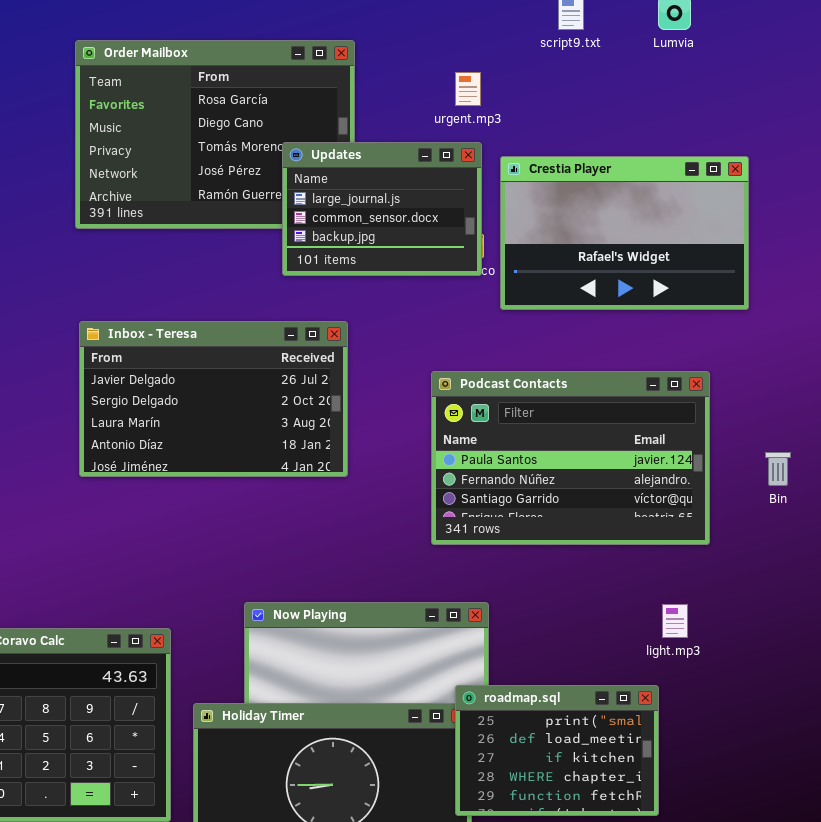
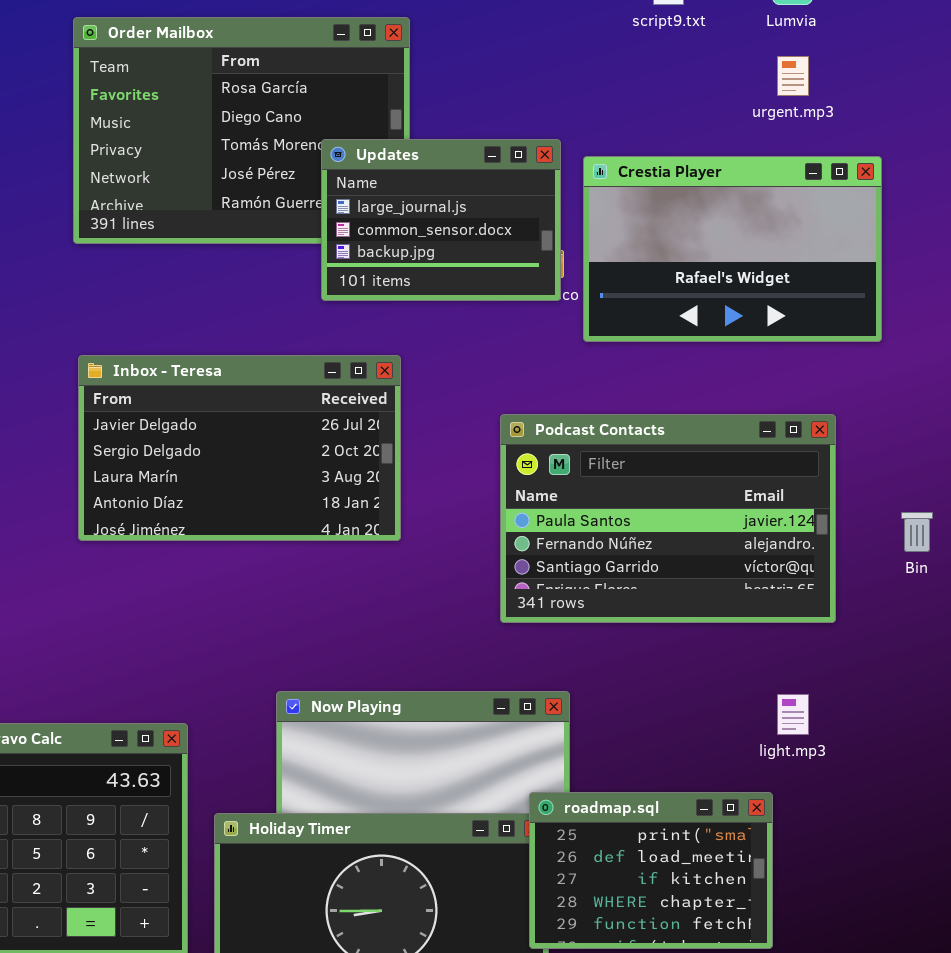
urgent.mp3: [455,72,481,106] -> [777,56,809,96], moved

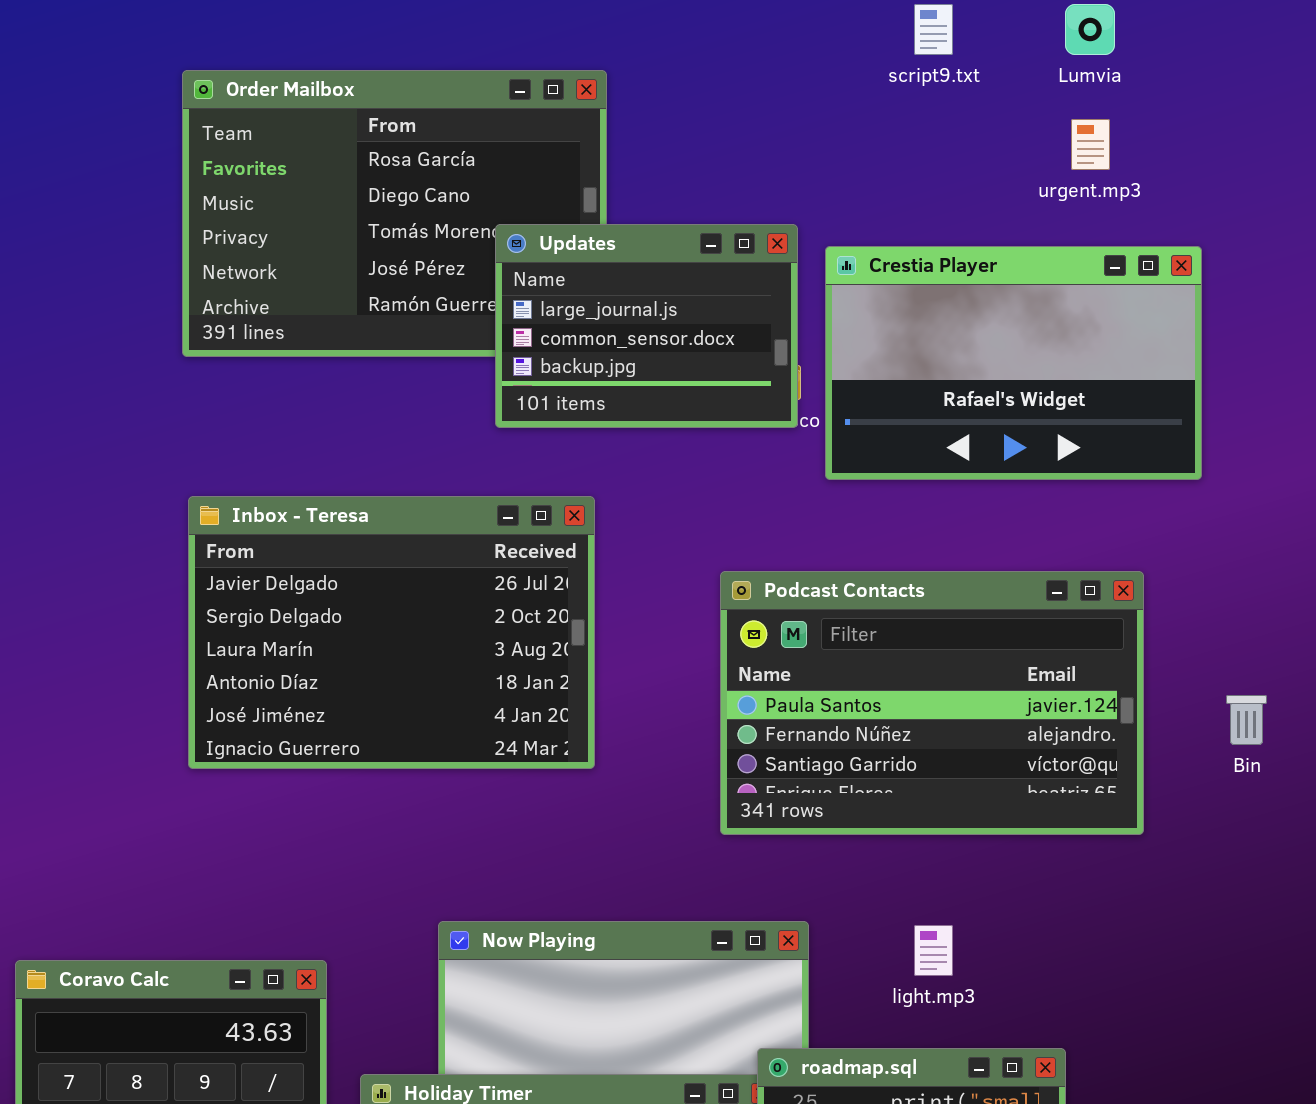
Inbox - Teresa: [78,355,401,541] -> [188,496,595,769], resized
light.mp3: [777,694,809,735] -> [914,925,953,976], moved

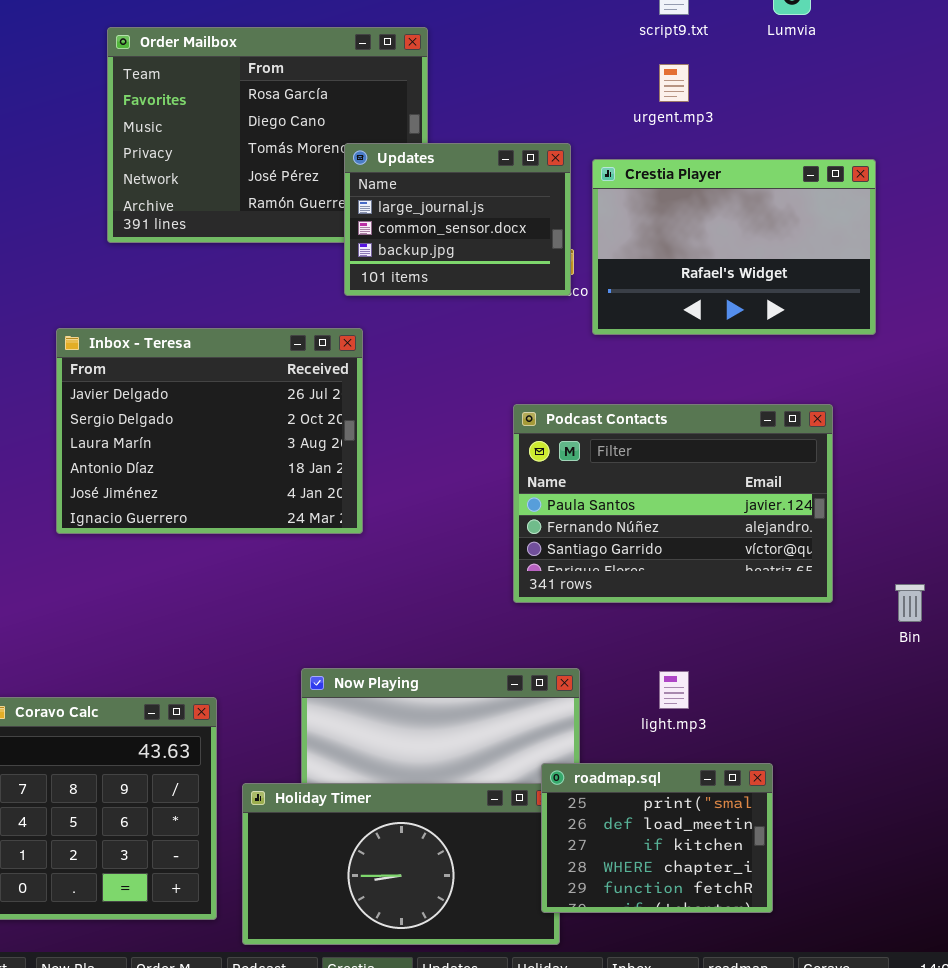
urgent.mp3: [1071,119,1110,170] -> [659,64,689,102], moved
Inbox - Teresa: [188,496,595,769] -> [56,328,363,534], moved
Bin: [1226,695,1267,745] -> [895,584,925,622], moved

